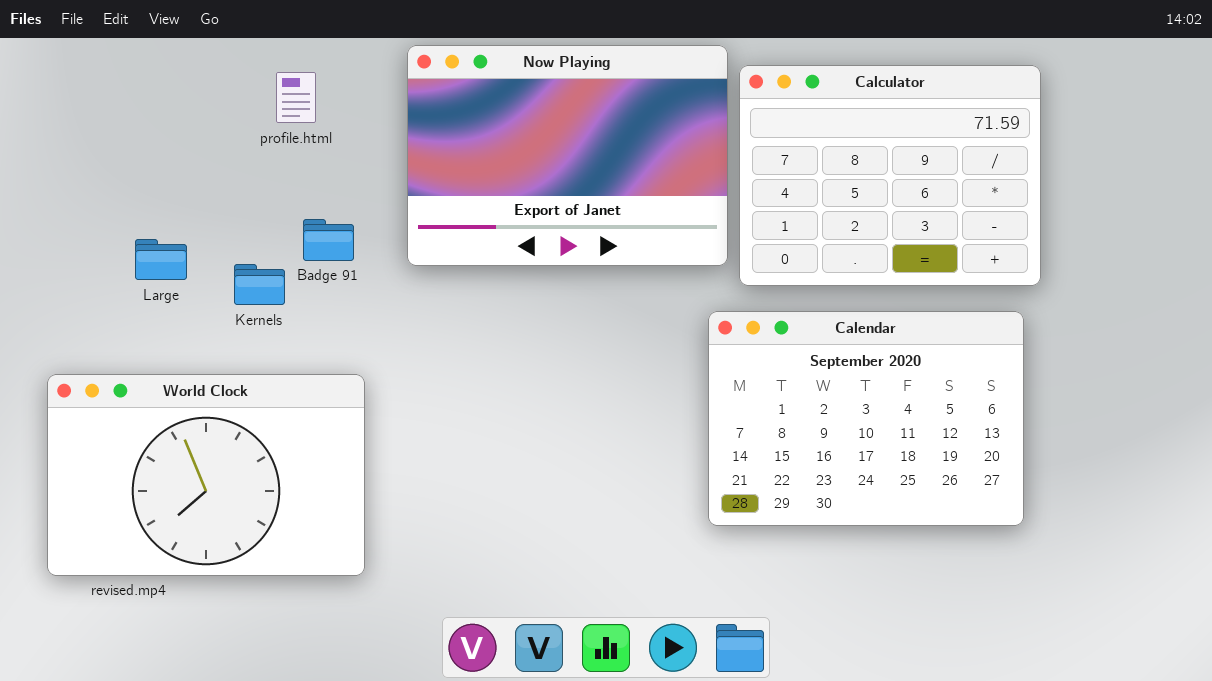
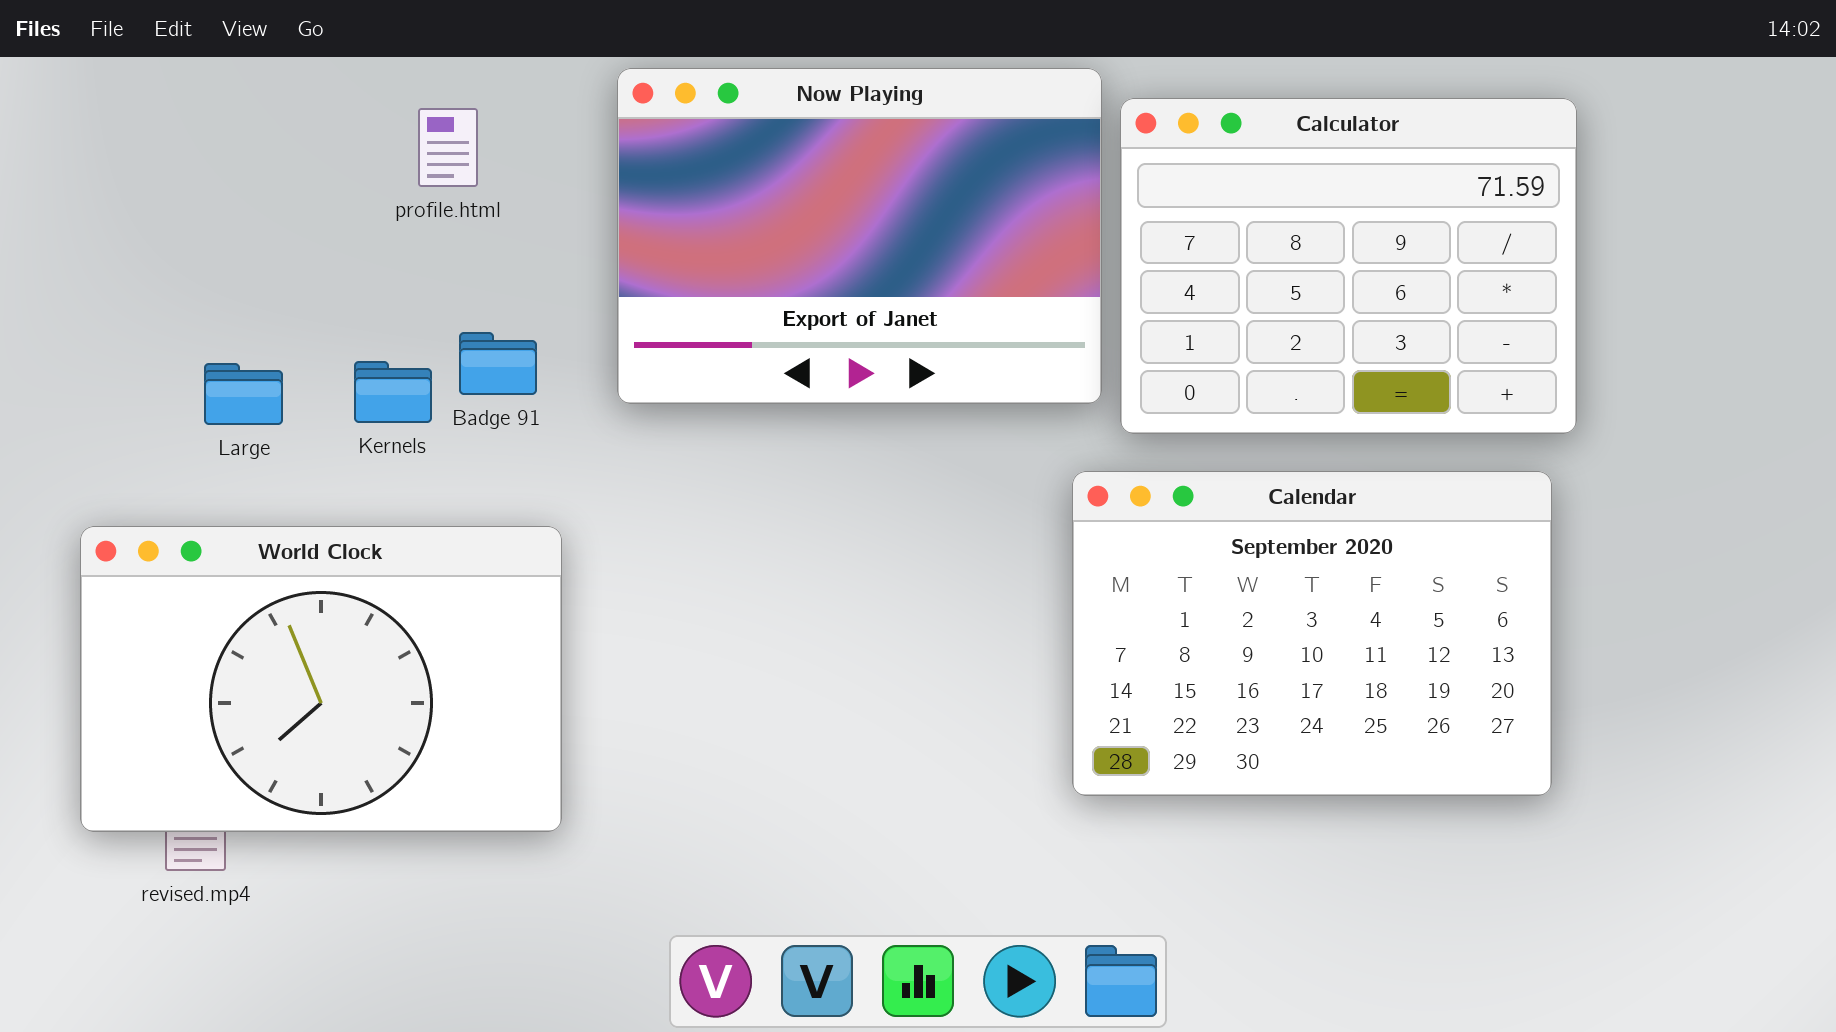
Kernels: [234,264,285,305] -> [354,361,432,423], moved
World Clock: [47,374,365,576] -> [80,526,562,832], moved

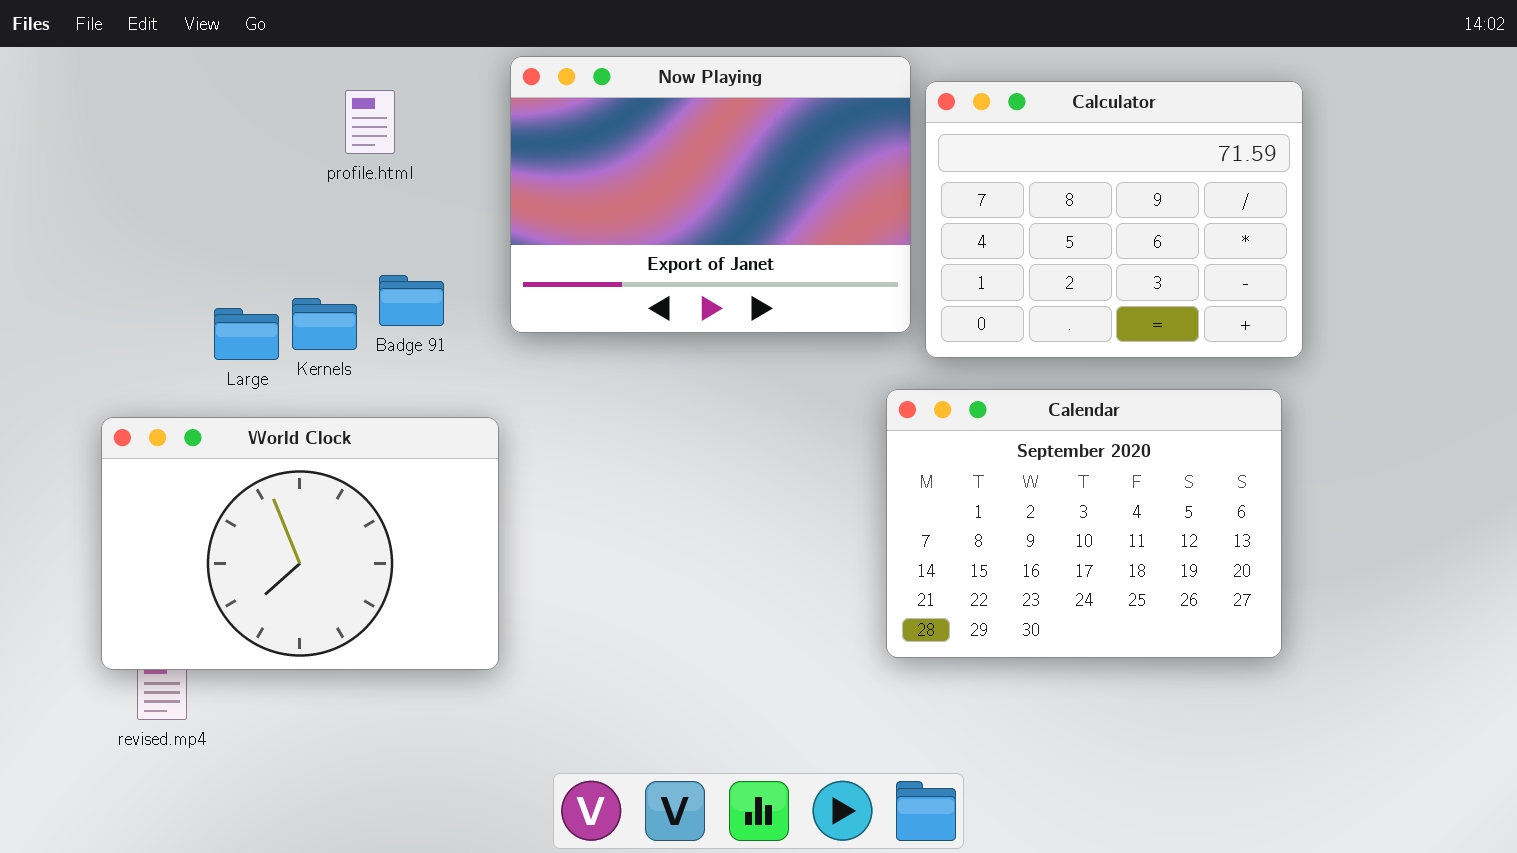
Large: [204,363,283,425] -> [214,308,279,360], moved
World Clock: [80,526,562,832] -> [101,417,499,670], moved

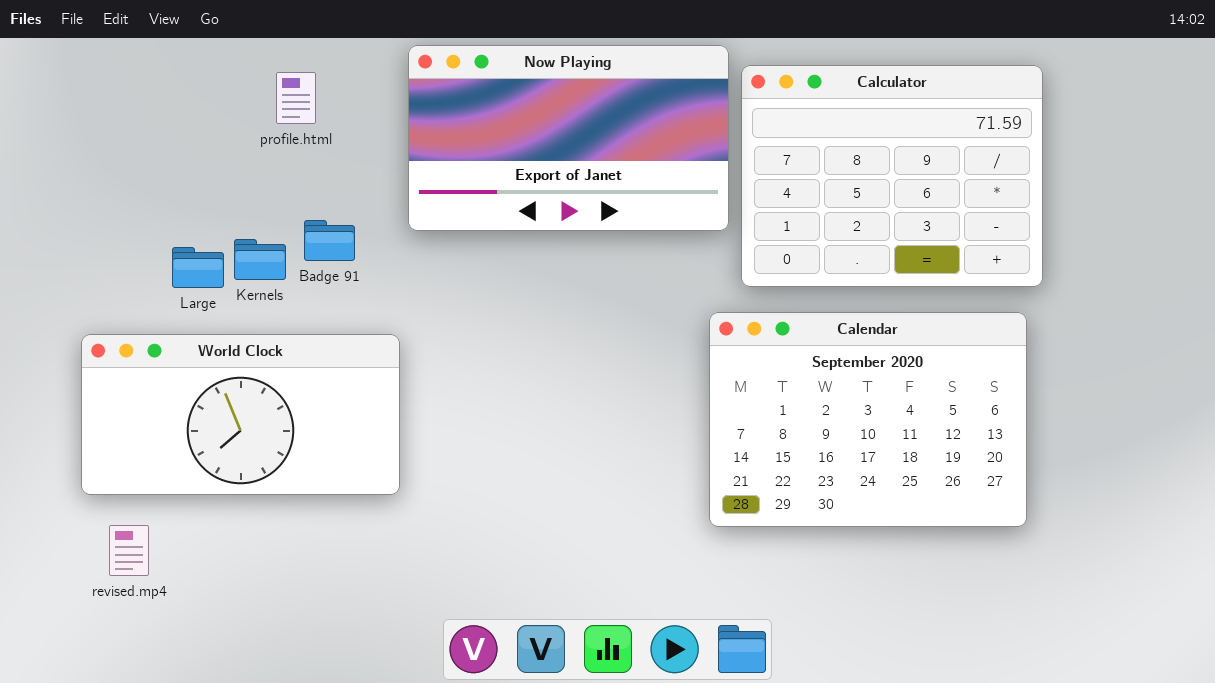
Now Playing: [510,56,911,333] -> [408,45,729,231], resized
World Clock: [101,417,499,670] -> [81,334,400,495], resized

